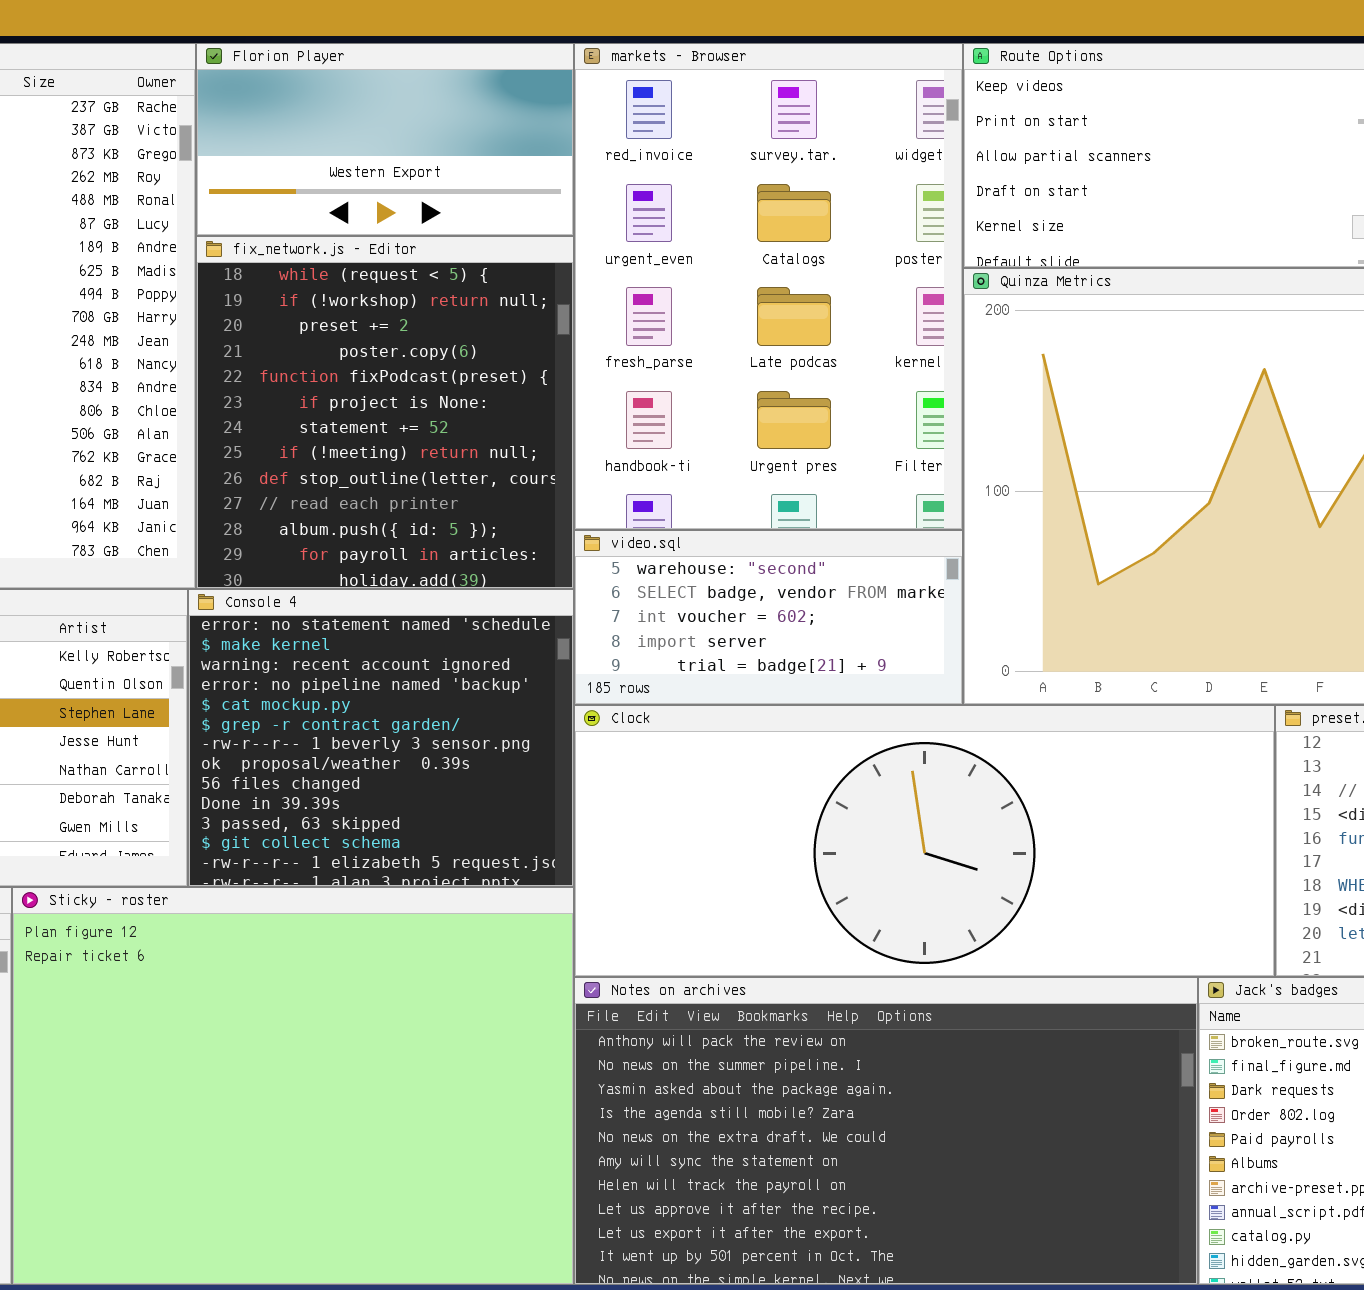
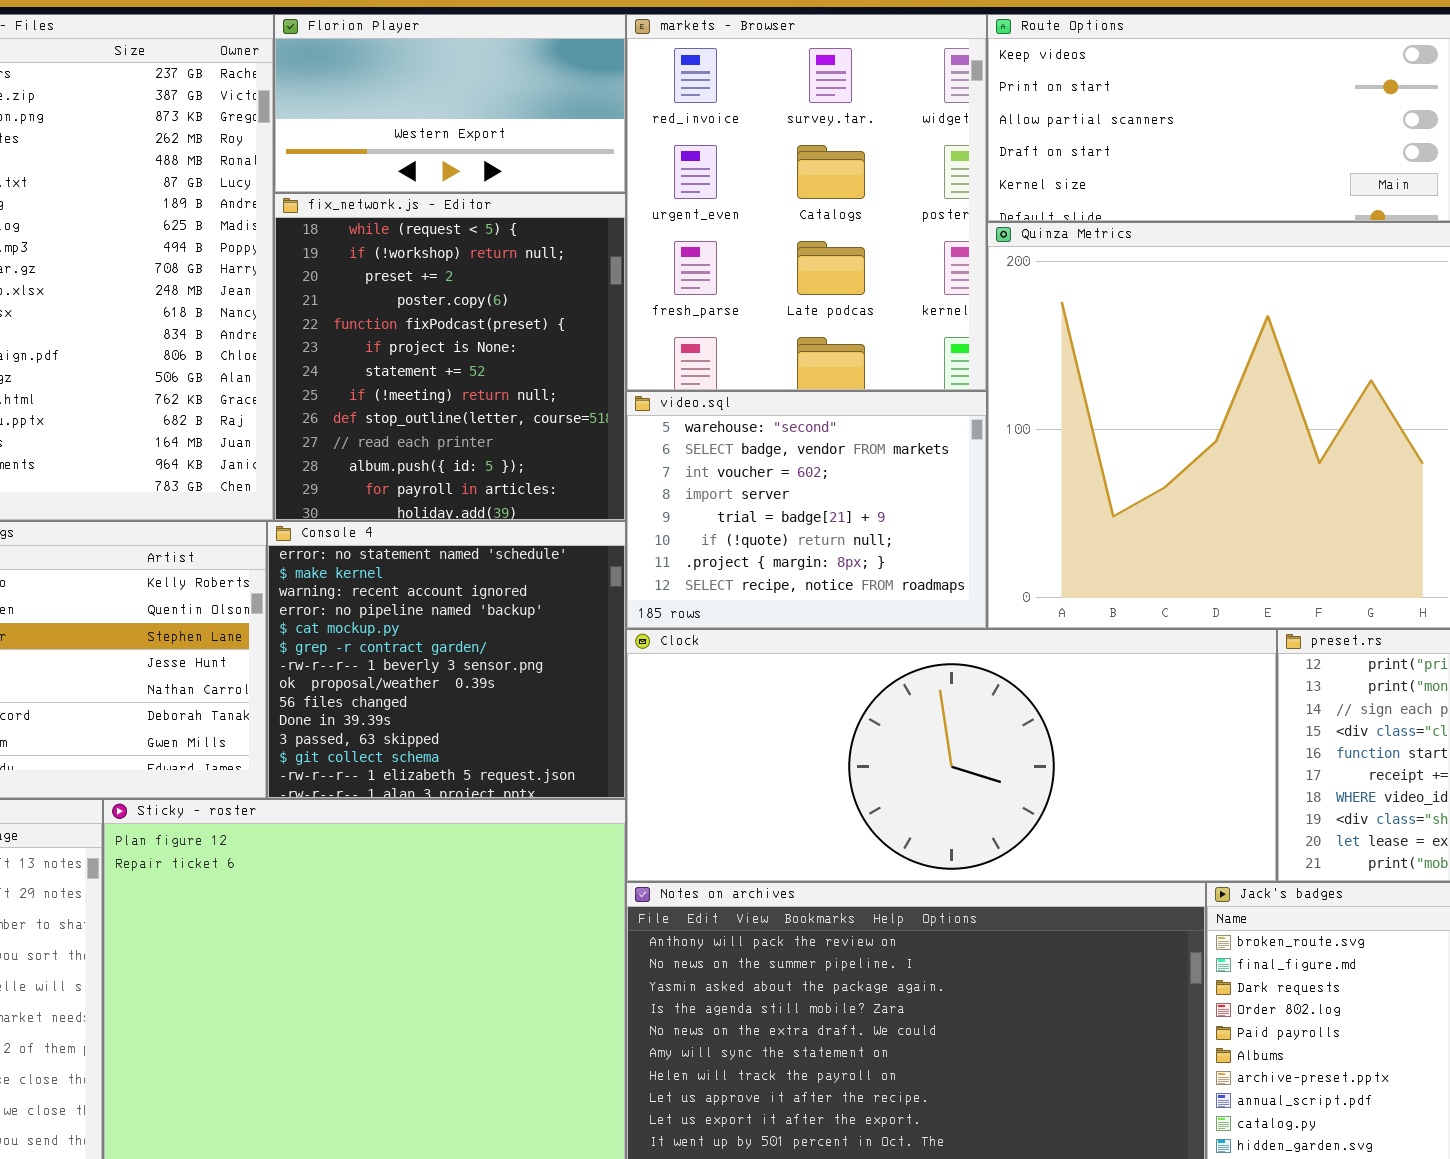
markets - Browser: [574,43,963,530] -> [626,14,987,391], resized
video.sql: [574,530,963,705] -> [626,391,987,629], resized

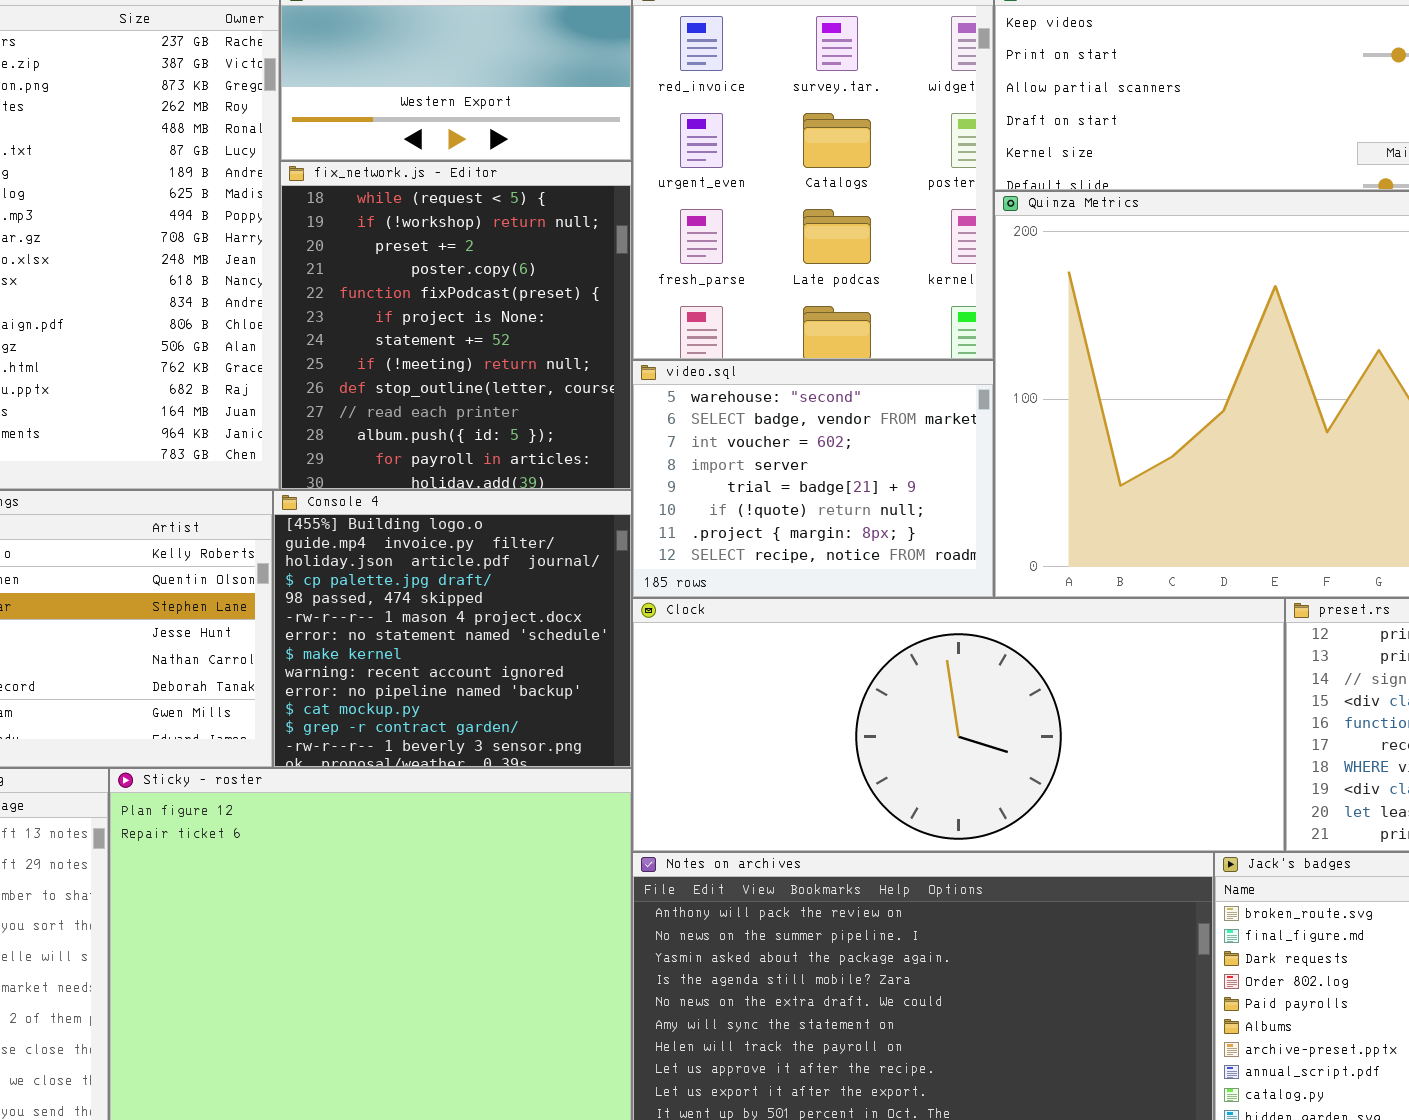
Console 4: [267,521,626,799] -> [273,490,632,768], scrolled up 6 rows

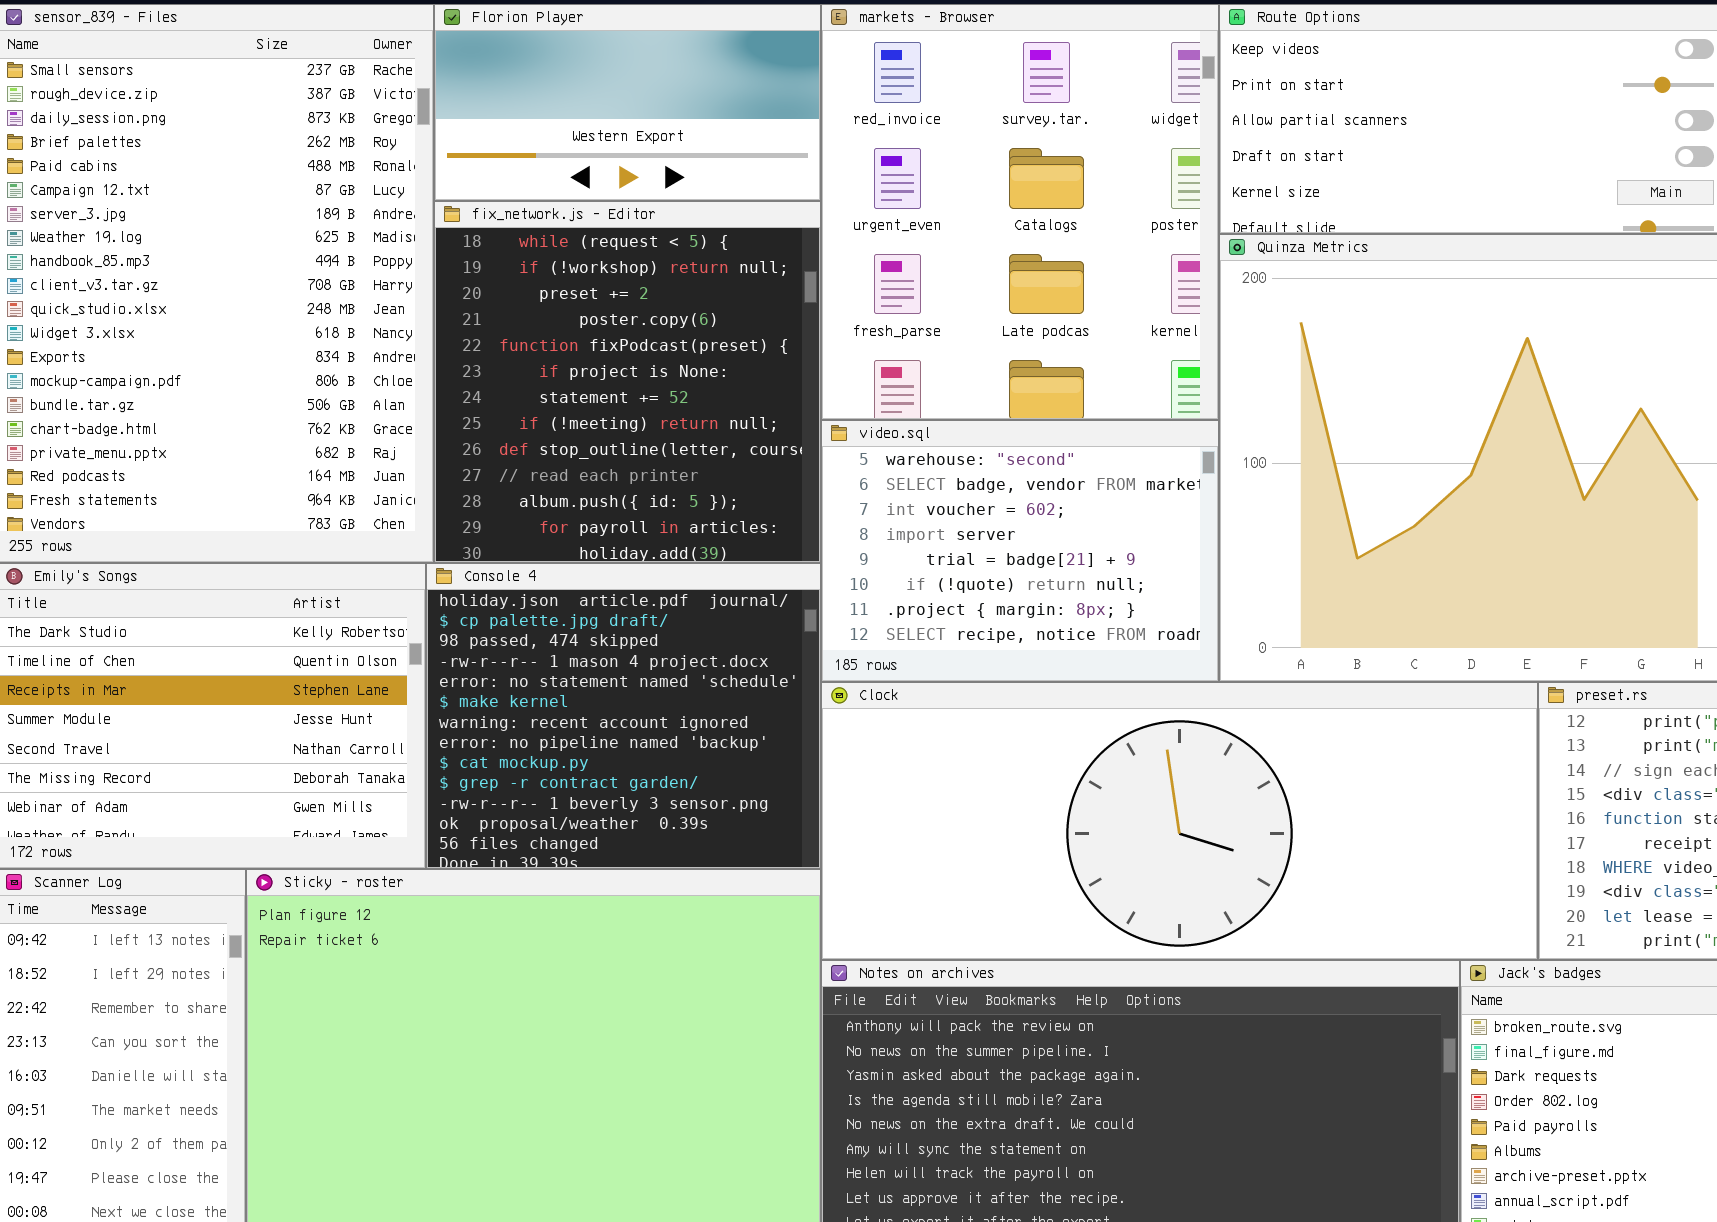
Console 4: [273,490,632,768] -> [426,563,821,869], scrolled down 2 rows

